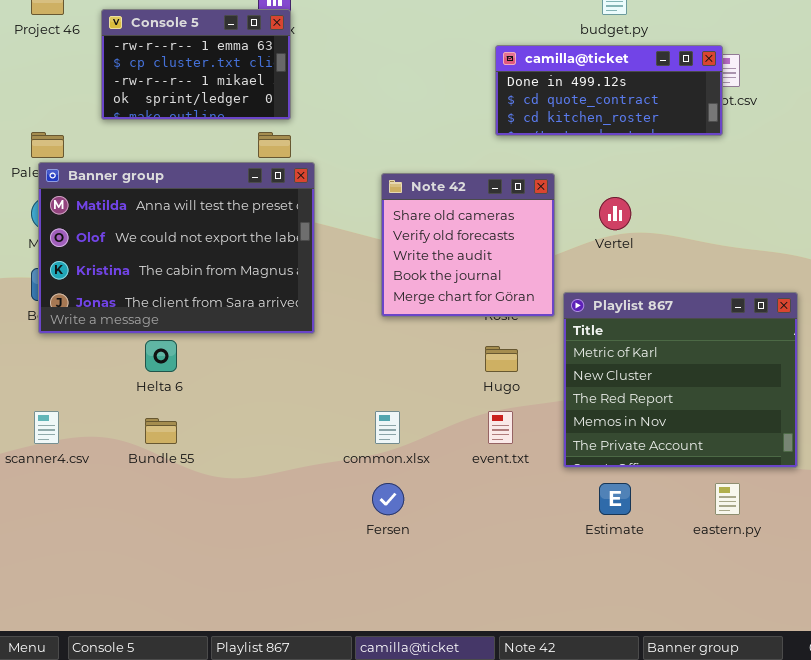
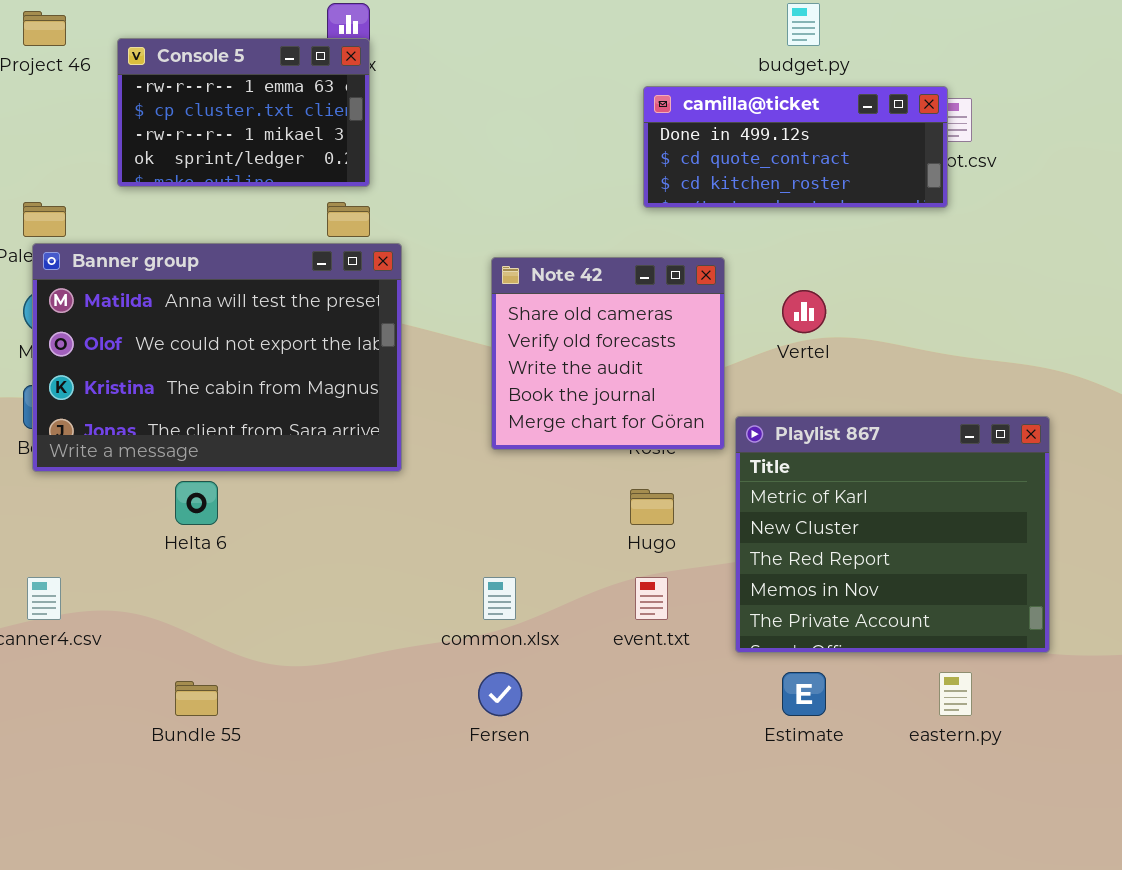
Bundle 55: [145,418,177,444] -> [175,681,218,716], moved

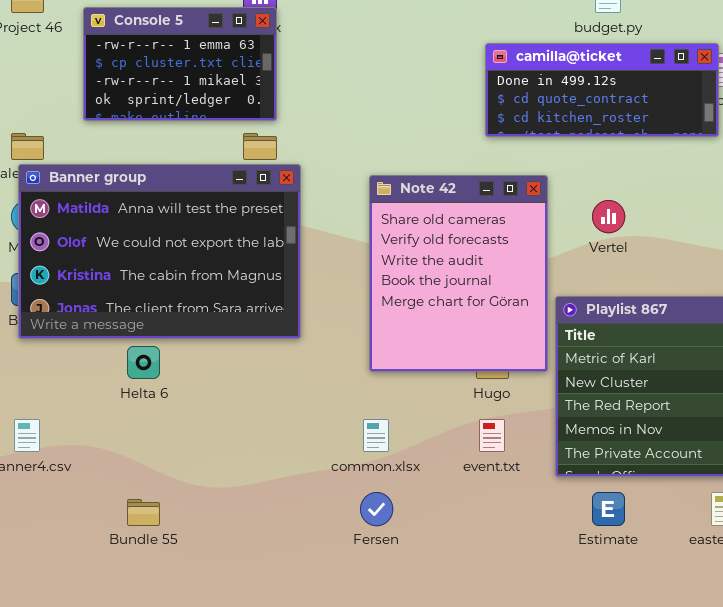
Note 42: [491,257,725,450] -> [369,175,548,372], resized

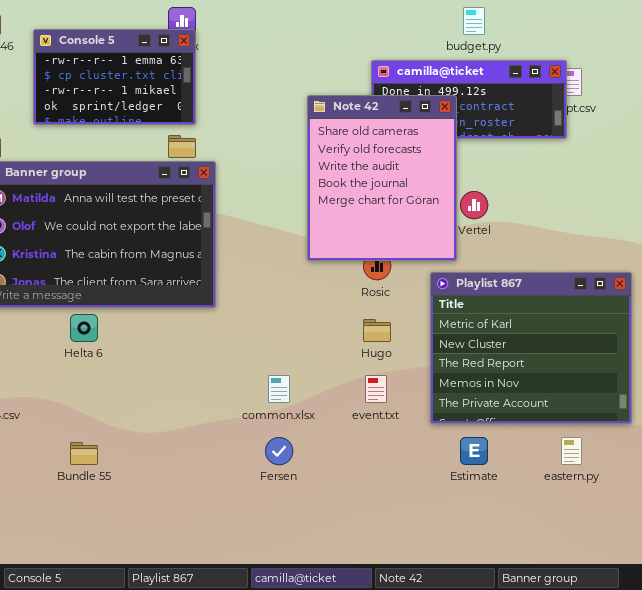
Note 42: [369,175,548,372] -> [307,95,457,261], moved

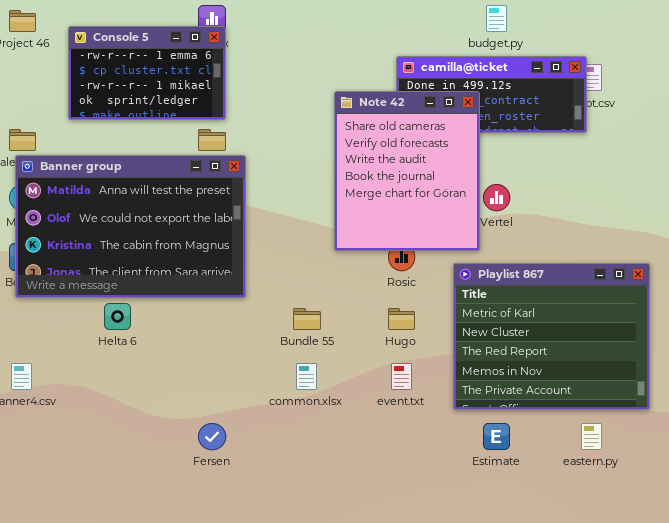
Fersen: [265,437,293,465] -> [198,423,226,450], moved
Bundle 55: [70,442,98,465] -> [293,308,321,330], moved

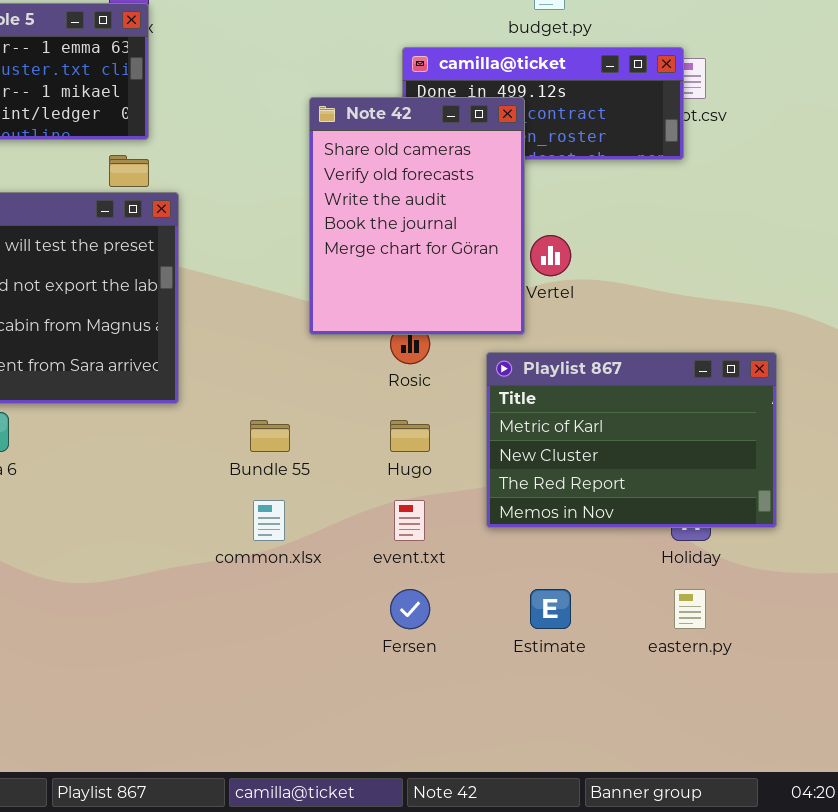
Playlist 867: [453,263,650,410] -> [486,352,777,528], resized
Fersen: [198,423,226,450] -> [390,589,430,629], moved

